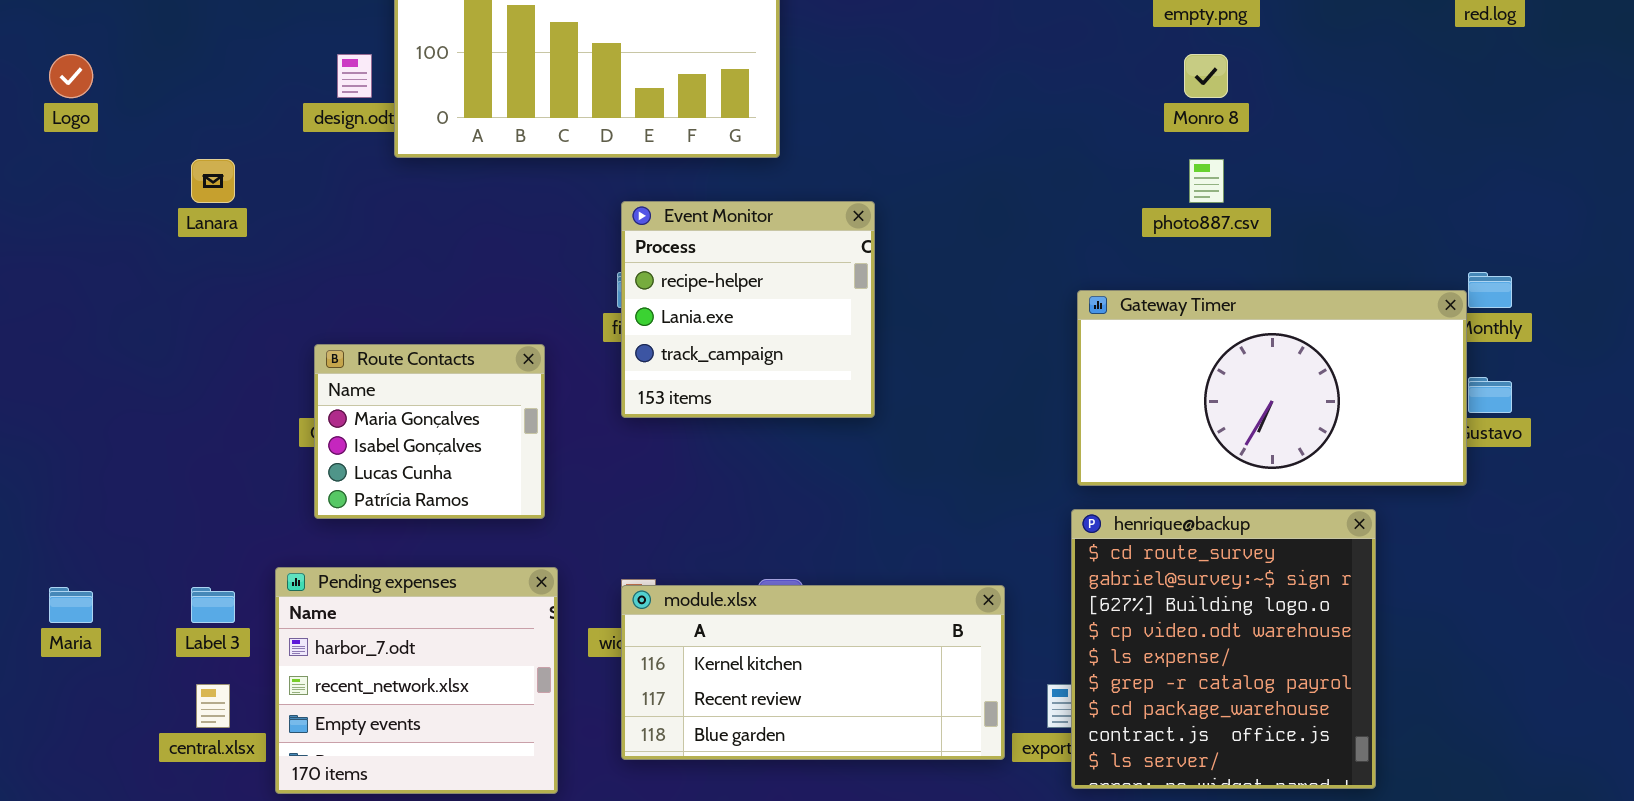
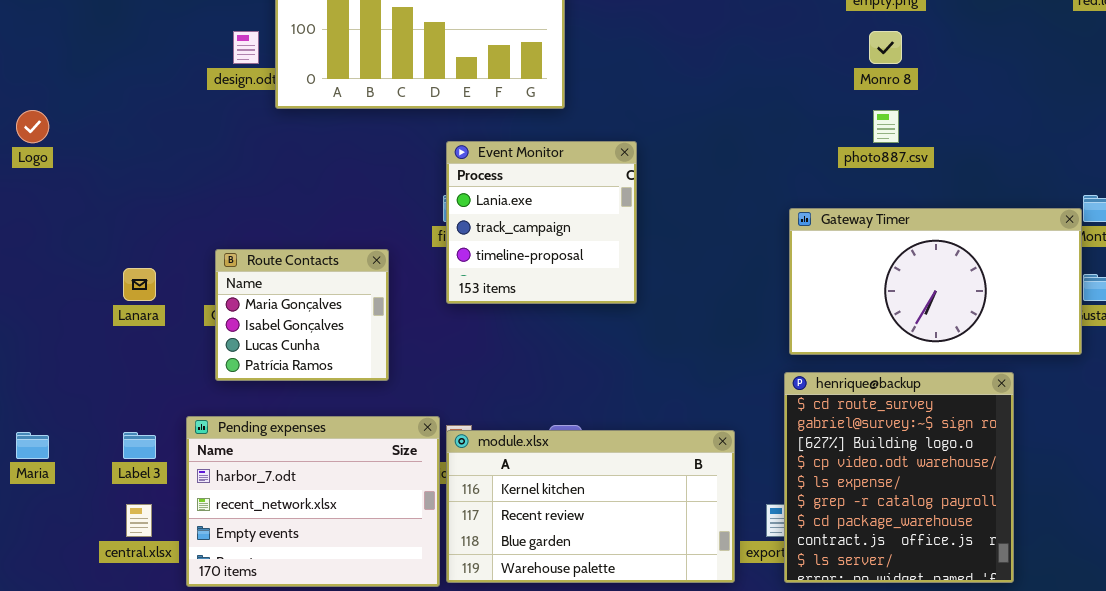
Logo: [49,54,93,98] -> [16,110,49,143], moved
Lanara: [191,159,235,203] -> [123,268,156,301], moved
Event Monitor: [621,201,875,418] -> [446,141,637,304], scrolled down 1 row
Pending expenses: [275,567,558,794] -> [186,416,440,587], resized
module.xlsx: [621,585,1005,760] -> [446,430,735,583], resized

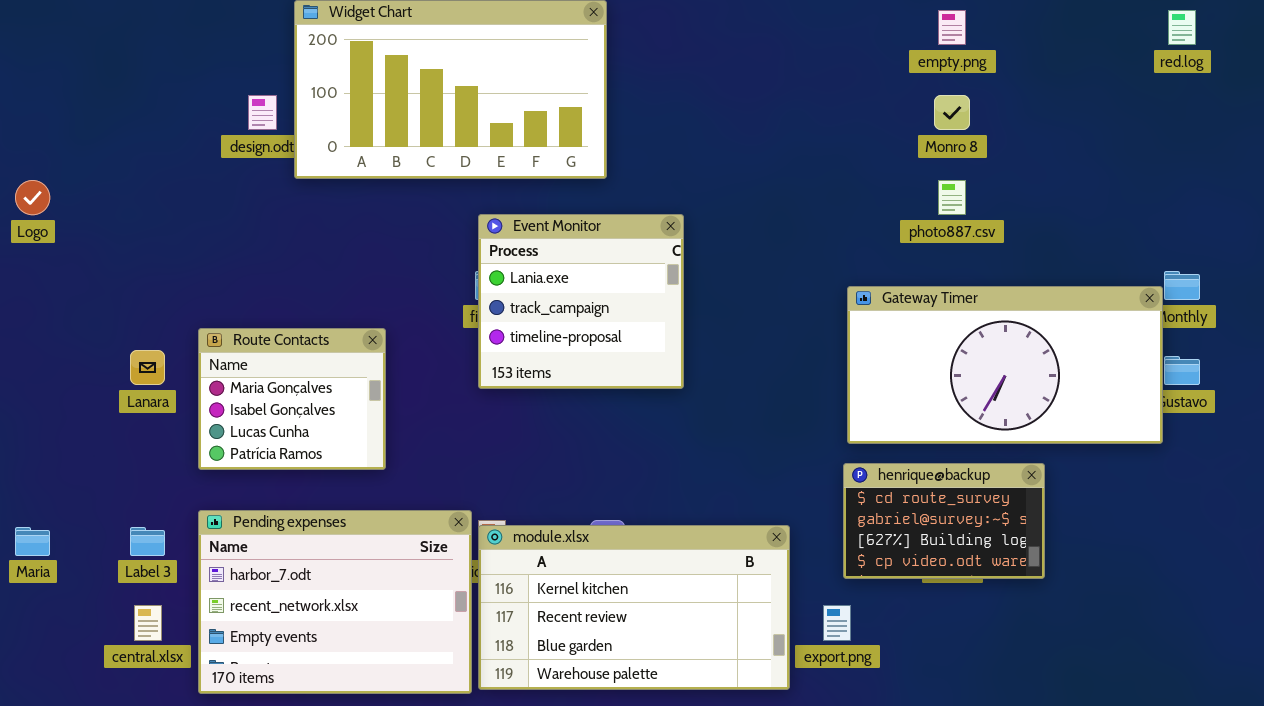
Route Contacts: [215,249,389,381] -> [198,328,386,470], moved
henrique@backup: [784,372,1014,583] -> [843,463,1045,579], resized

